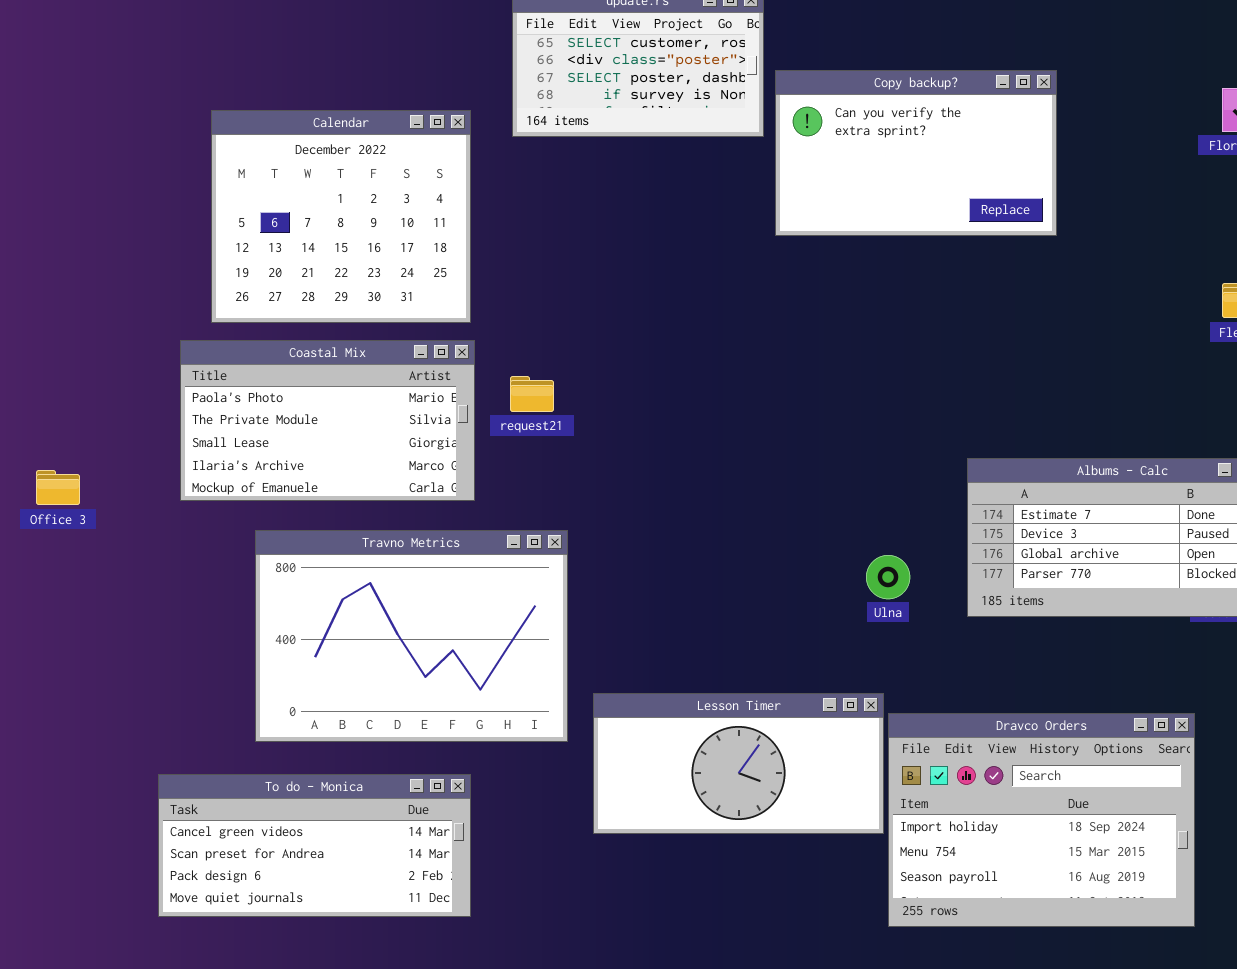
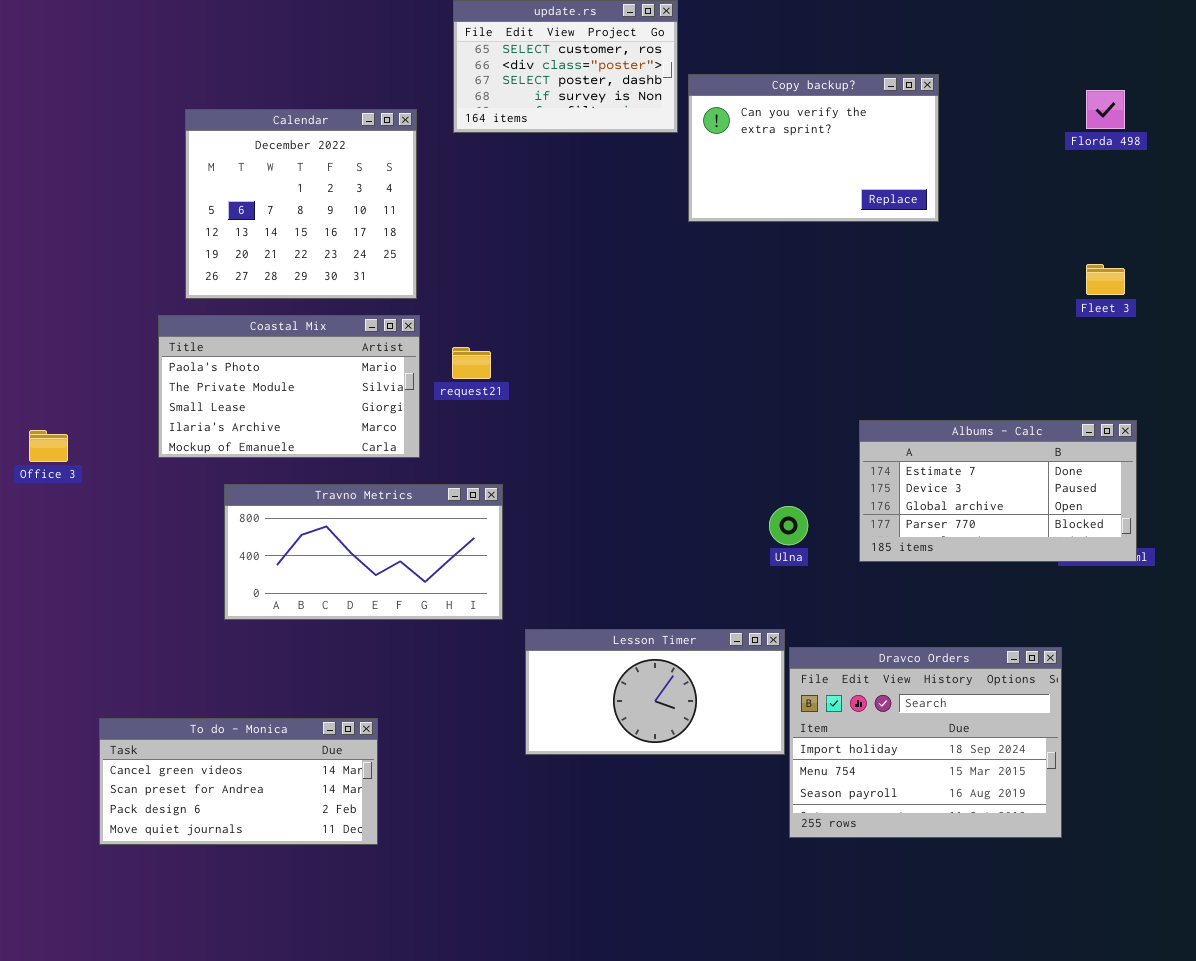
Travno Metrics: [255,530,568,742] -> [224,484,503,620], resized
To do - Monica: [158,774,471,917] -> [99,718,378,845], moved

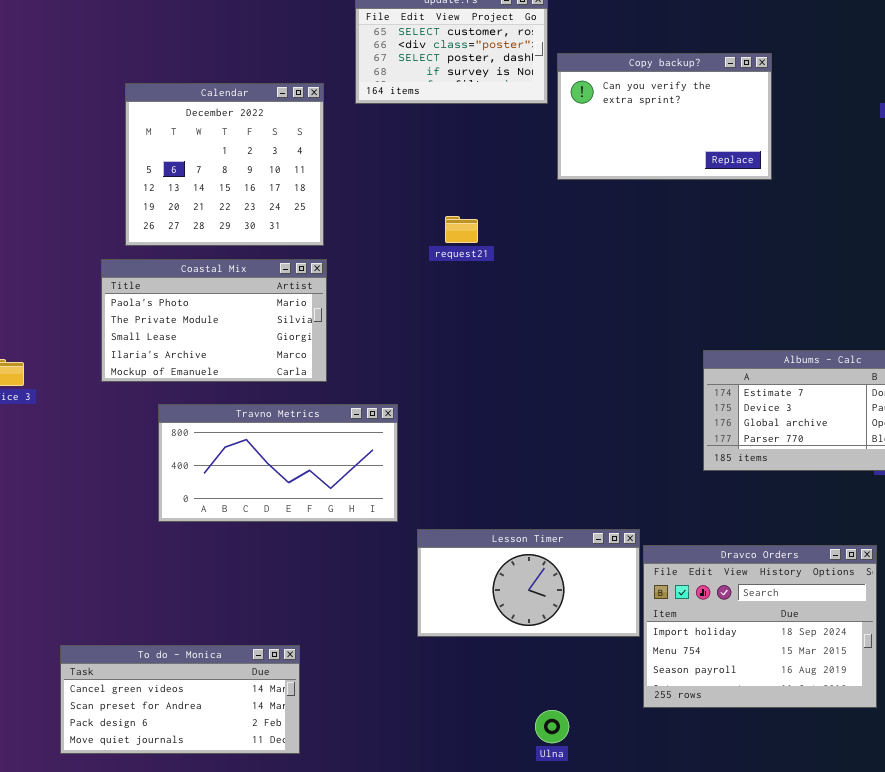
request21: [452,347,491,379] -> [445,216,478,243], moved
Ulna: [769,506,808,545] -> [535,710,569,743], moved
To do - Monica: [99,718,378,845] -> [60,645,300,754], moved

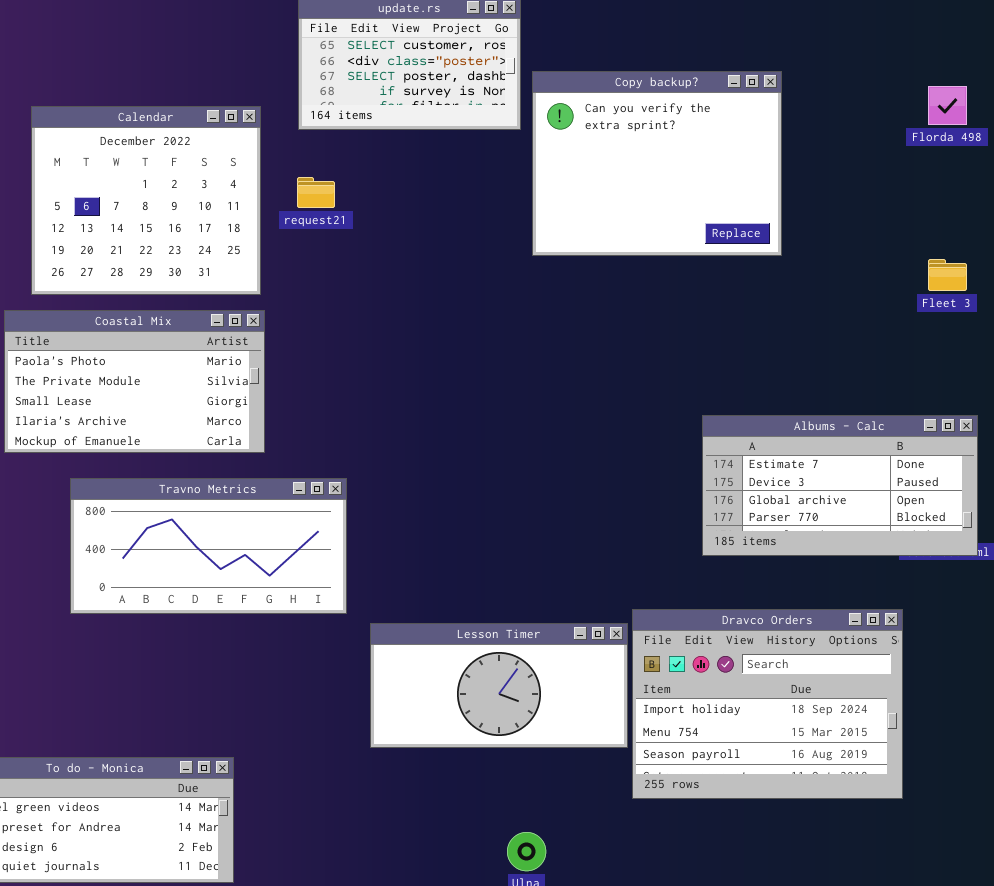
Copy backup?: [557,53,772,180] -> [532,71,782,256], resized
request21: [445,216,478,243] -> [297,177,335,208], moved
Dravco Orders: [643,545,877,708] -> [632,609,903,799], moved

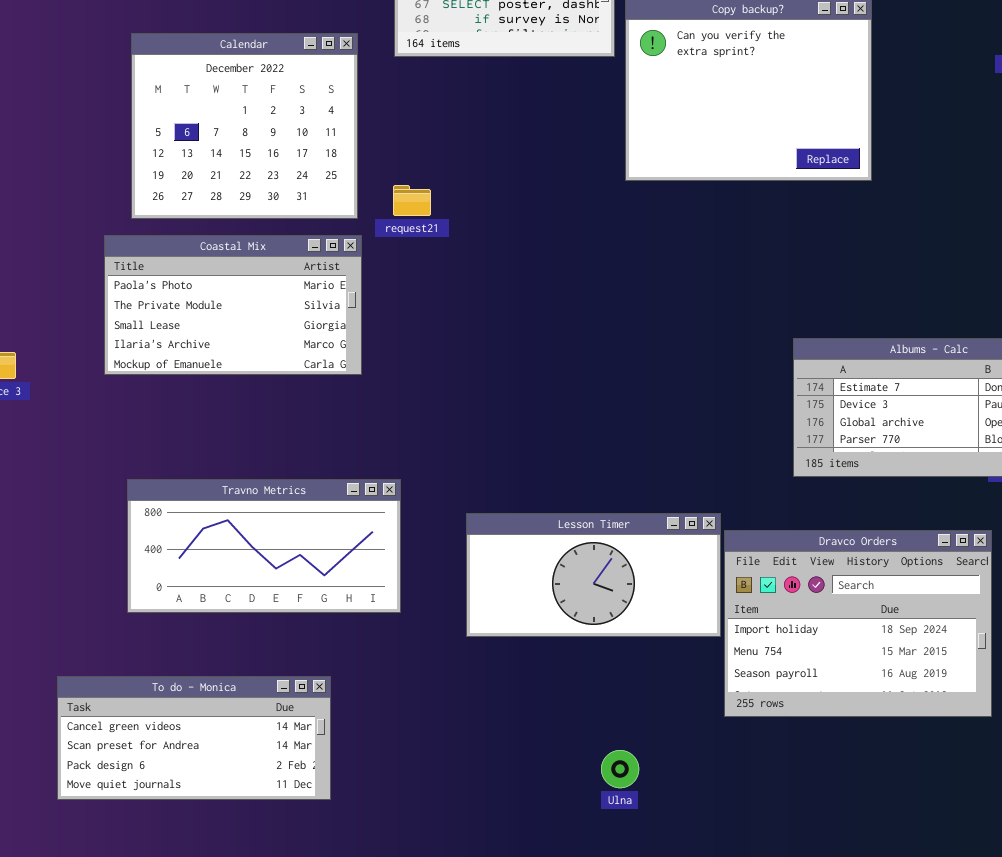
request21: [297,177,335,208] -> [393,185,431,216], moved
Travno Metrics: [70,478,347,614] -> [127,479,401,613], moved
Lesson Timer: [370,623,628,748] -> [466,513,721,637], moved

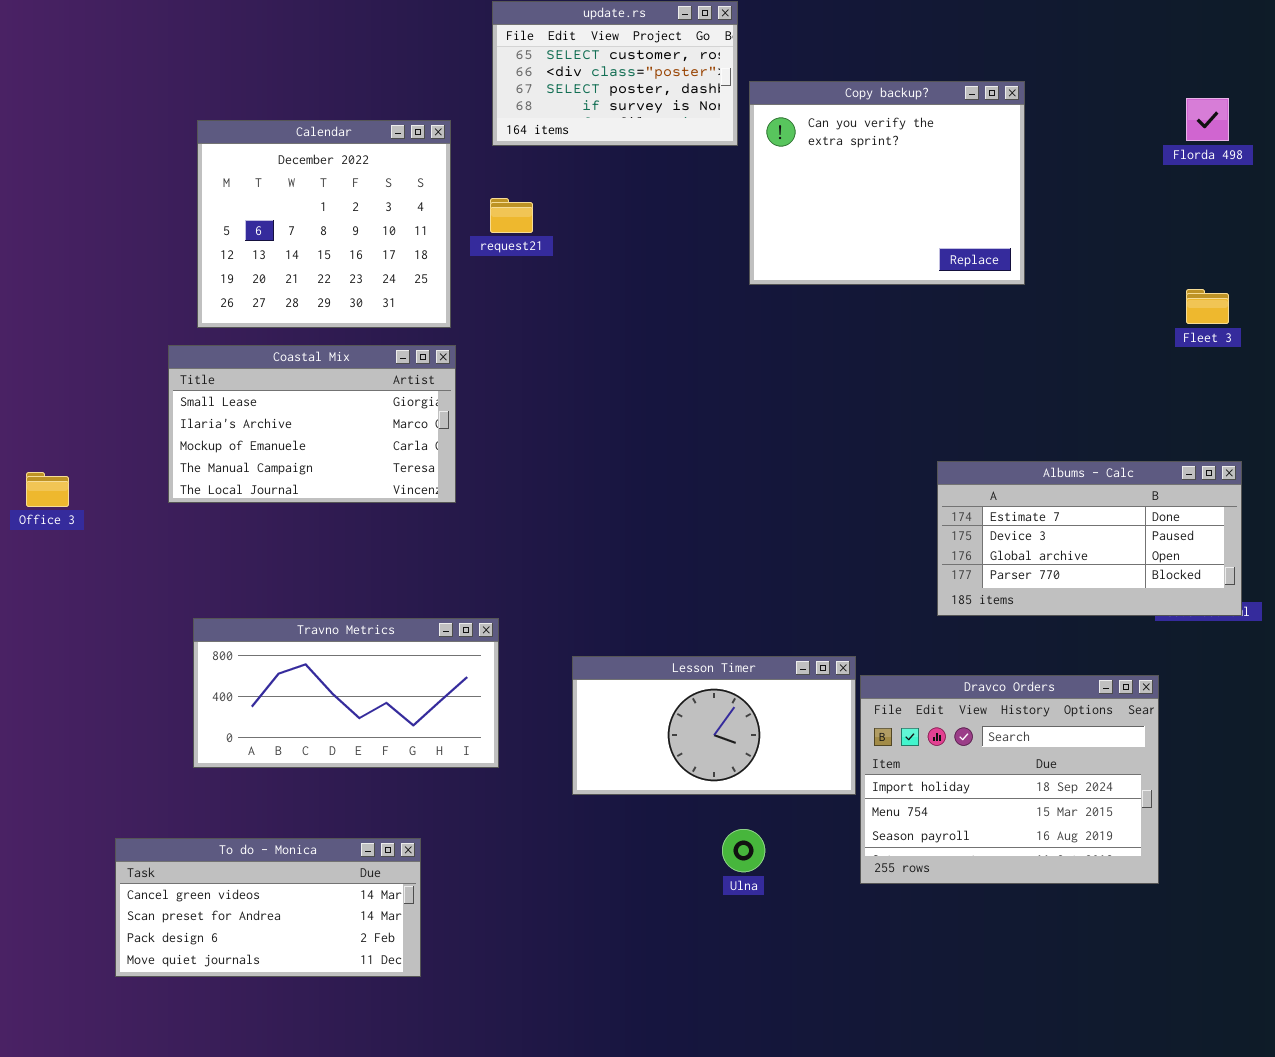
request21: [393,185,431,216] -> [490,198,533,233], moved
Coastal Mix: [104,235,362,375] -> [168,345,456,503], scrolled down 2 rows
Ulna: [601,750,639,788] -> [722,829,765,872], moved

